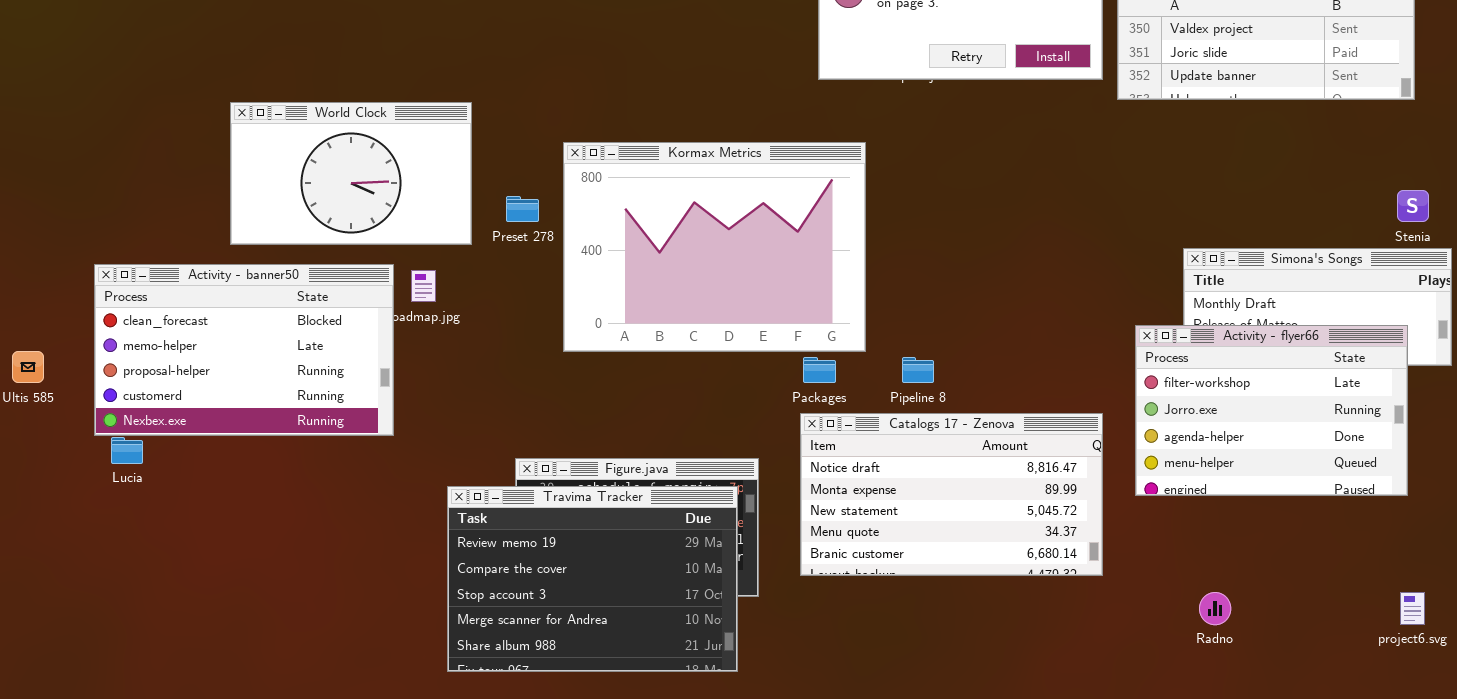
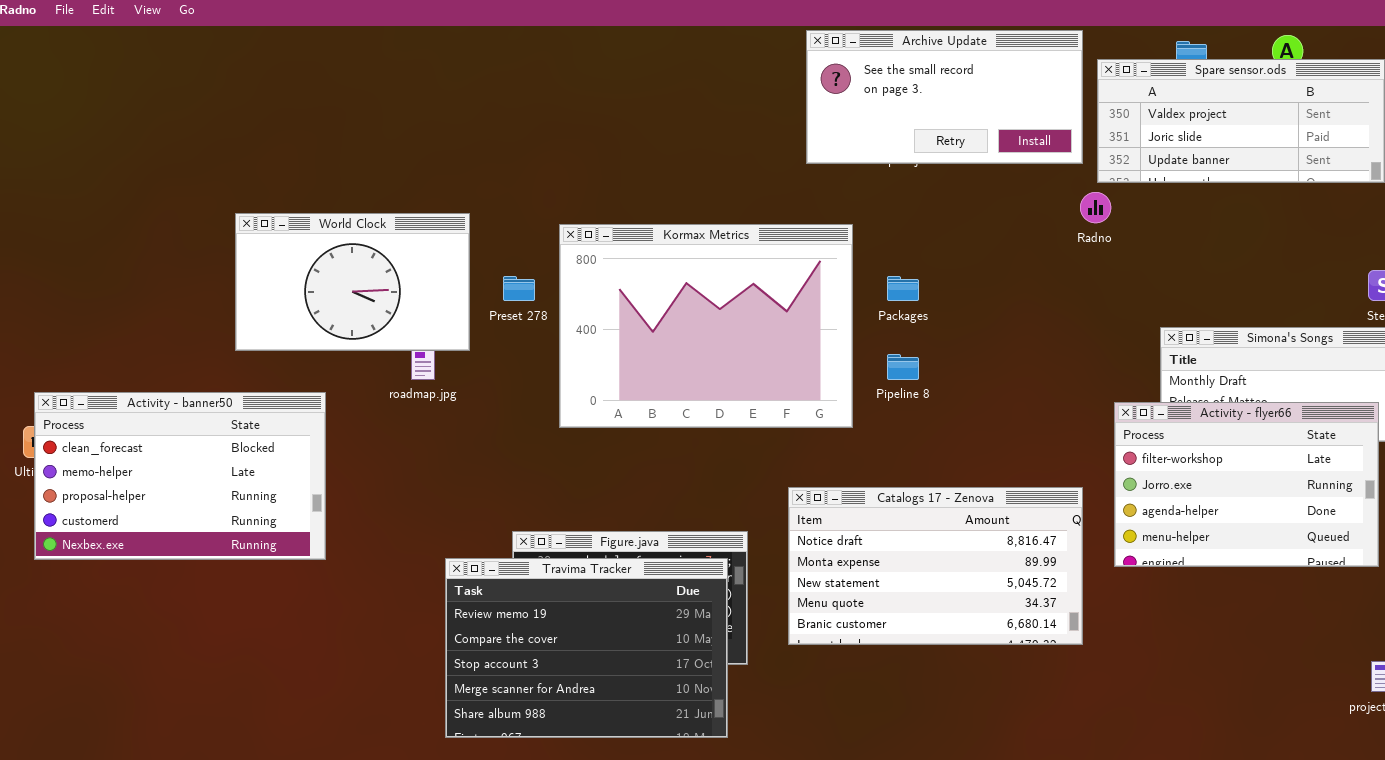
World Clock: [230,102,472,245] -> [235,213,470,351], moved
Activity - banner50: [94,264,394,436] -> [34,392,326,560], moved
Packages: [803,357,836,383] -> [887,276,919,301], moved
Pipeline 8: [902,357,934,383] -> [887,354,919,380], moved
Radno: [1199,592,1231,625] -> [1080,192,1111,223], moved

